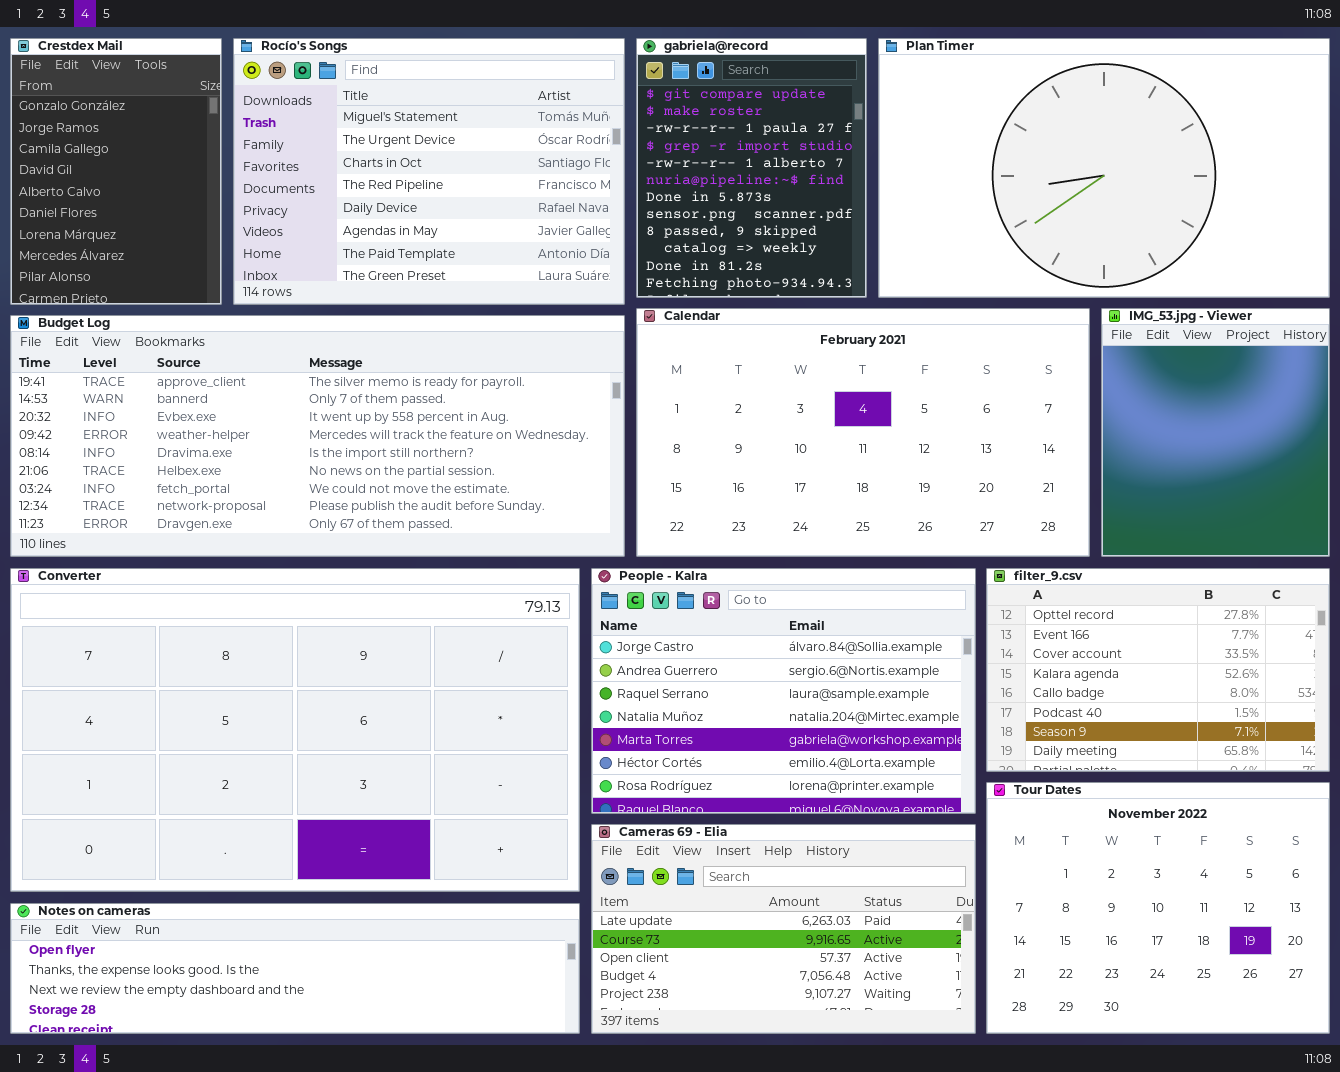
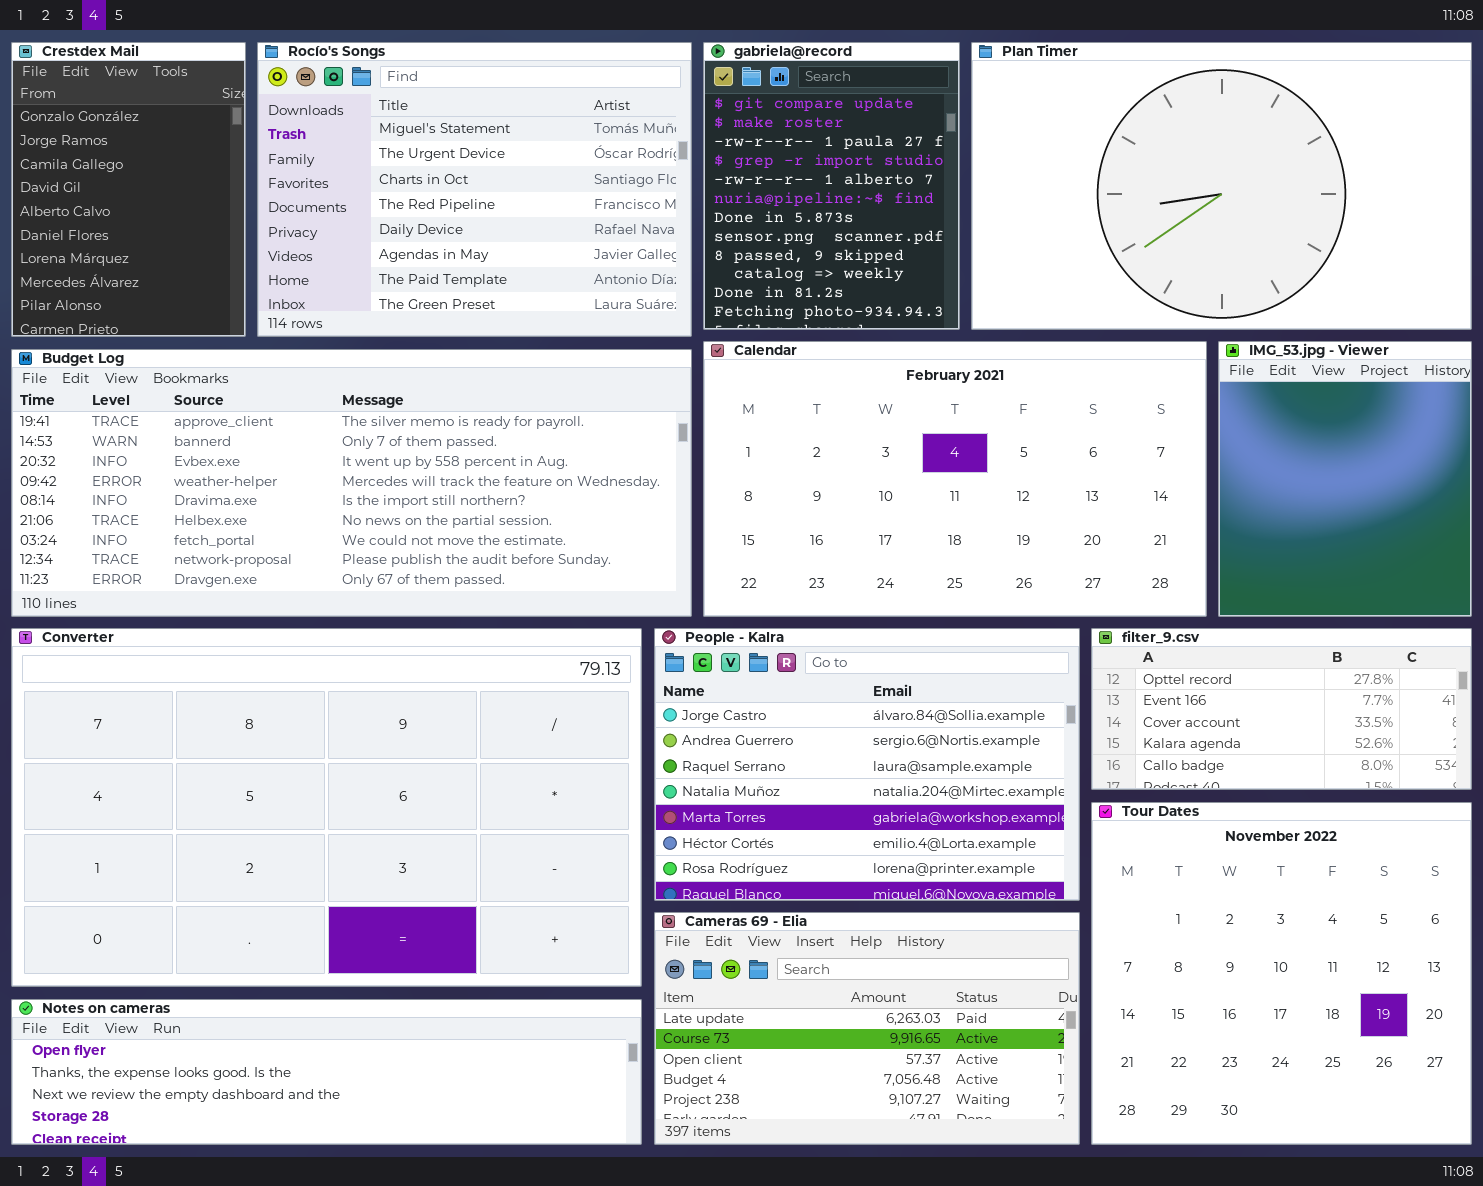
filter_9.csv: [986,568,1330,772] -> [1091,628,1472,790], resized
Tour Dates: [986,782,1330,1034] -> [1091,802,1472,1145], resized

